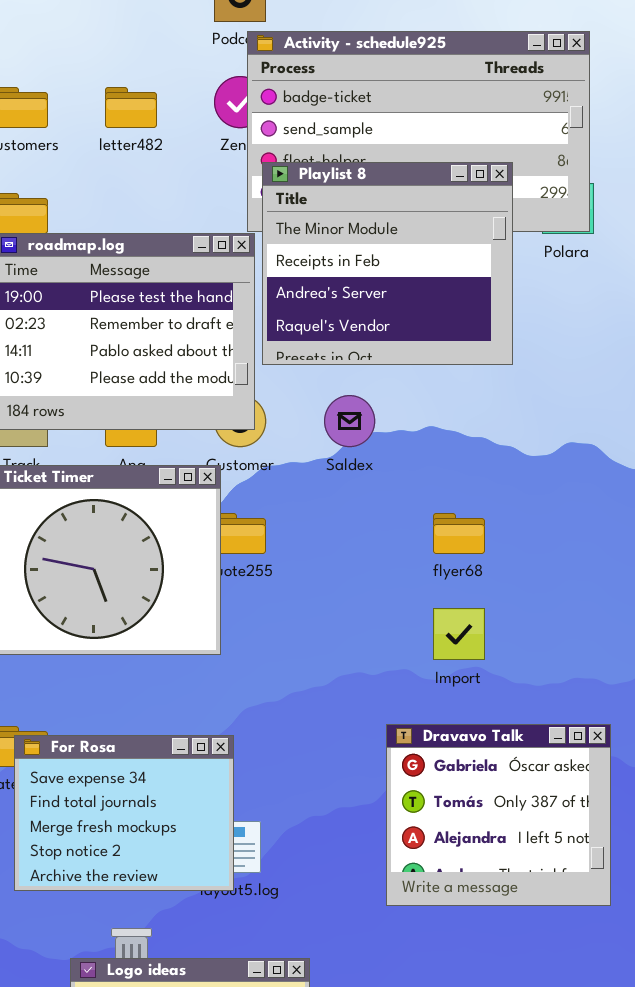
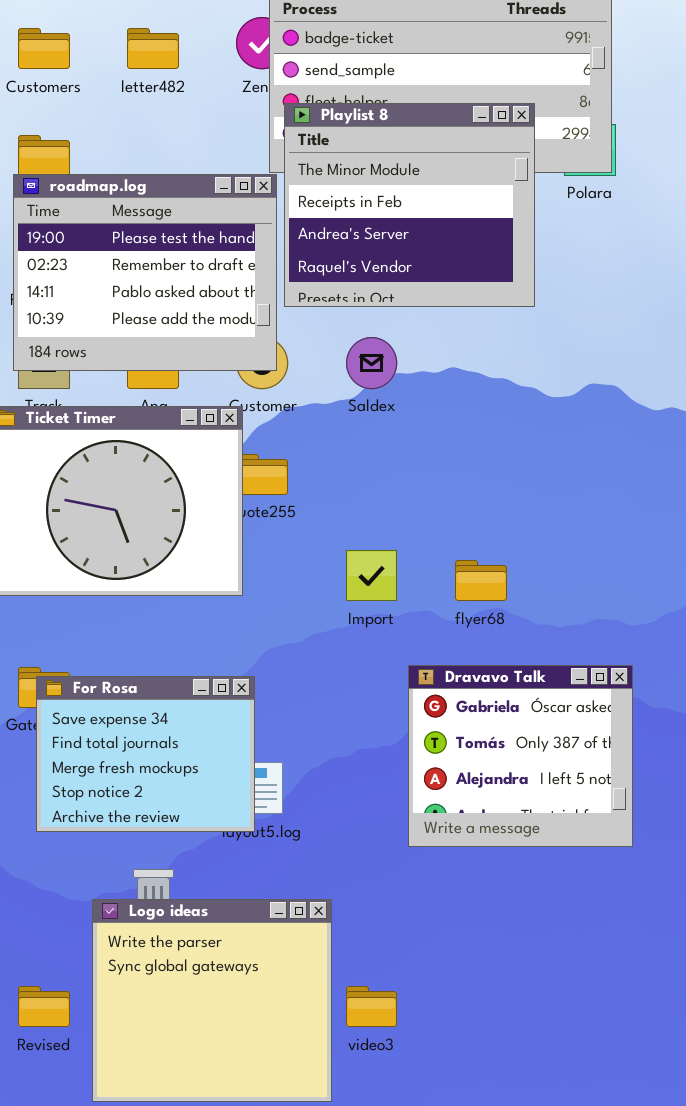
flyer68: [433,513,485,554] -> [455,560,507,601], moved
Import: [433,608,485,660] -> [346,550,397,601], moved

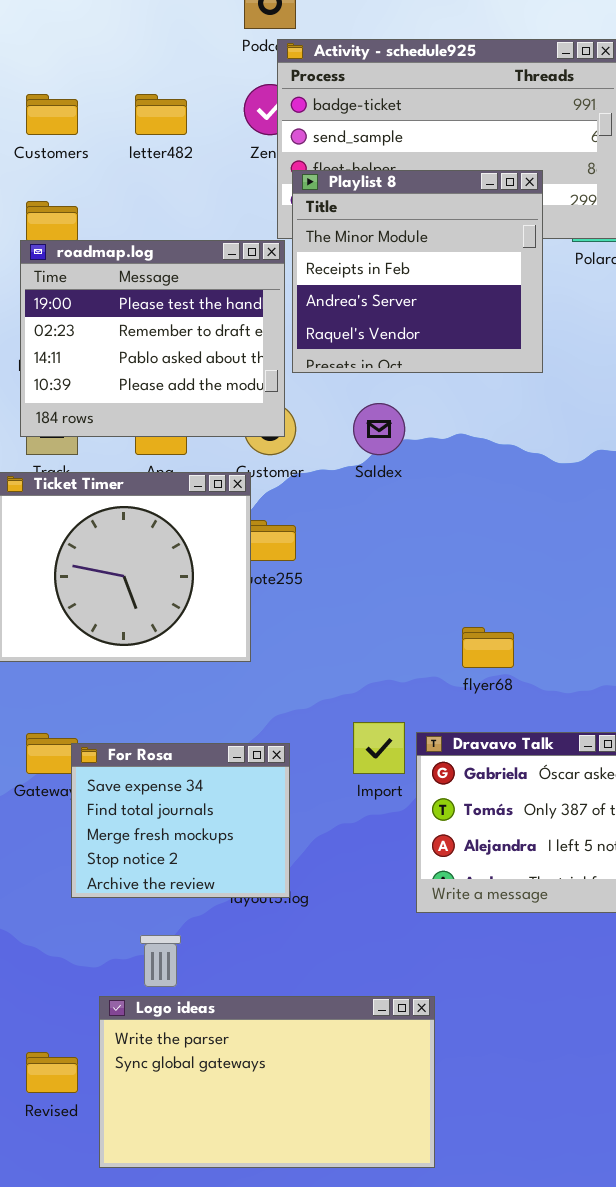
Import: [346,550,397,601] -> [353,722,405,774], moved
For Rosa: [36,676,255,832] -> [71,743,290,898], moved
Logo ideas: [92,899,332,1102] -> [99,996,435,1168], resized

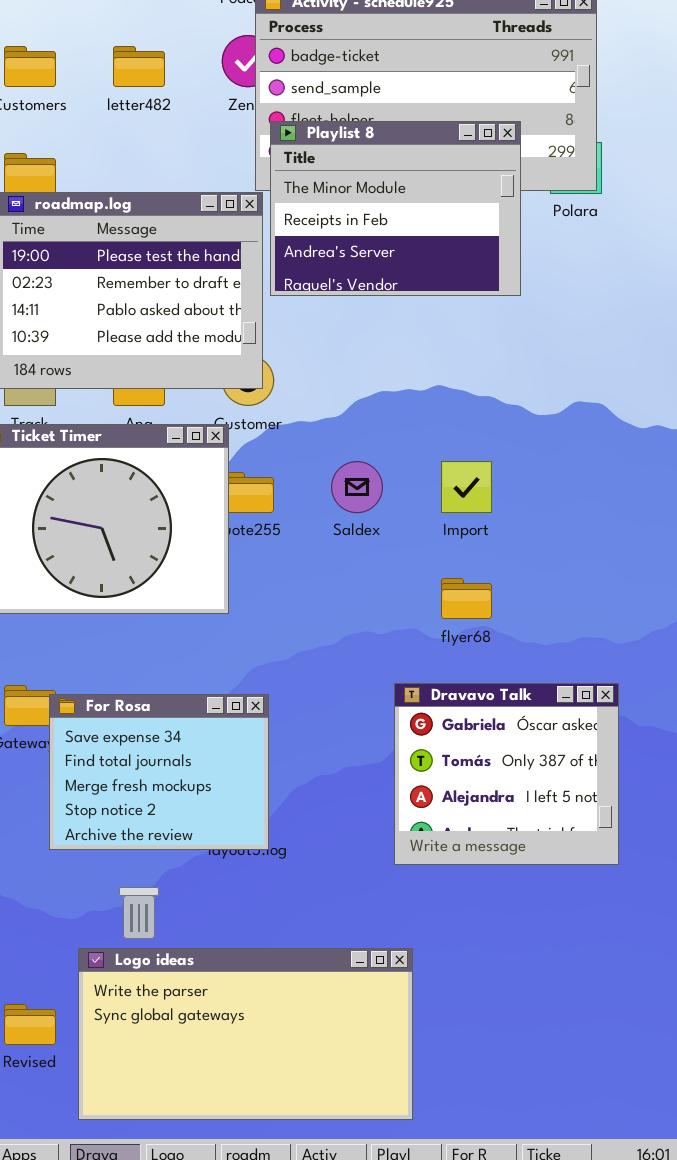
Playlist 8: [292,170,543,373] -> [270,121,521,296], resized
Saldex: [353,403,405,455] -> [331,461,383,513], moved
Import: [353,722,405,774] -> [441,461,492,513], moved

